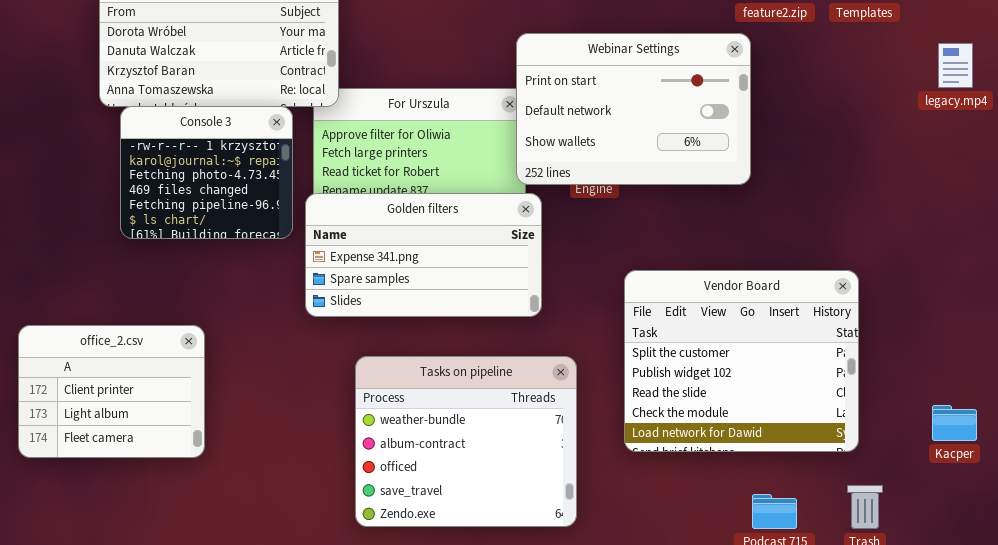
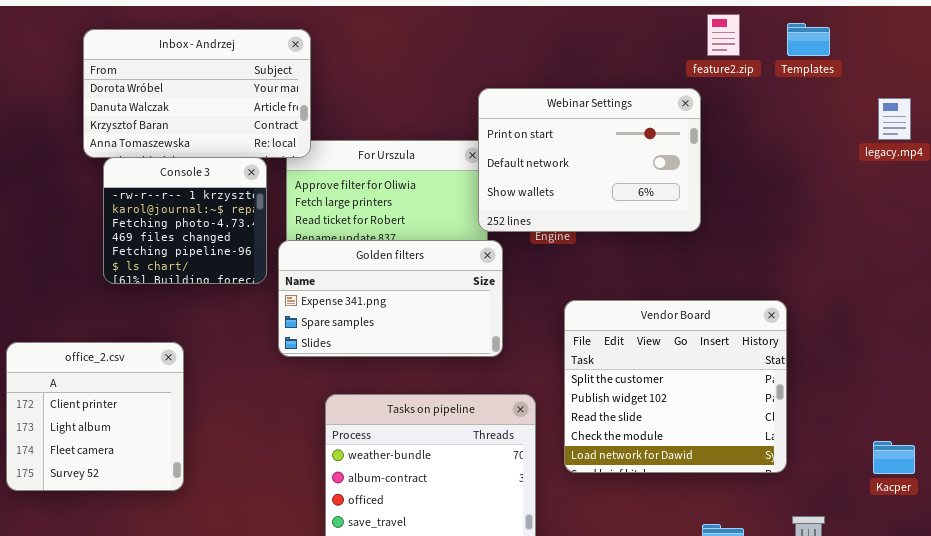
Vendor Board: [624,270,859,452] -> [564,300,787,473], moved
office_2.csv: [18,325,205,458] -> [6,342,184,491], resized

